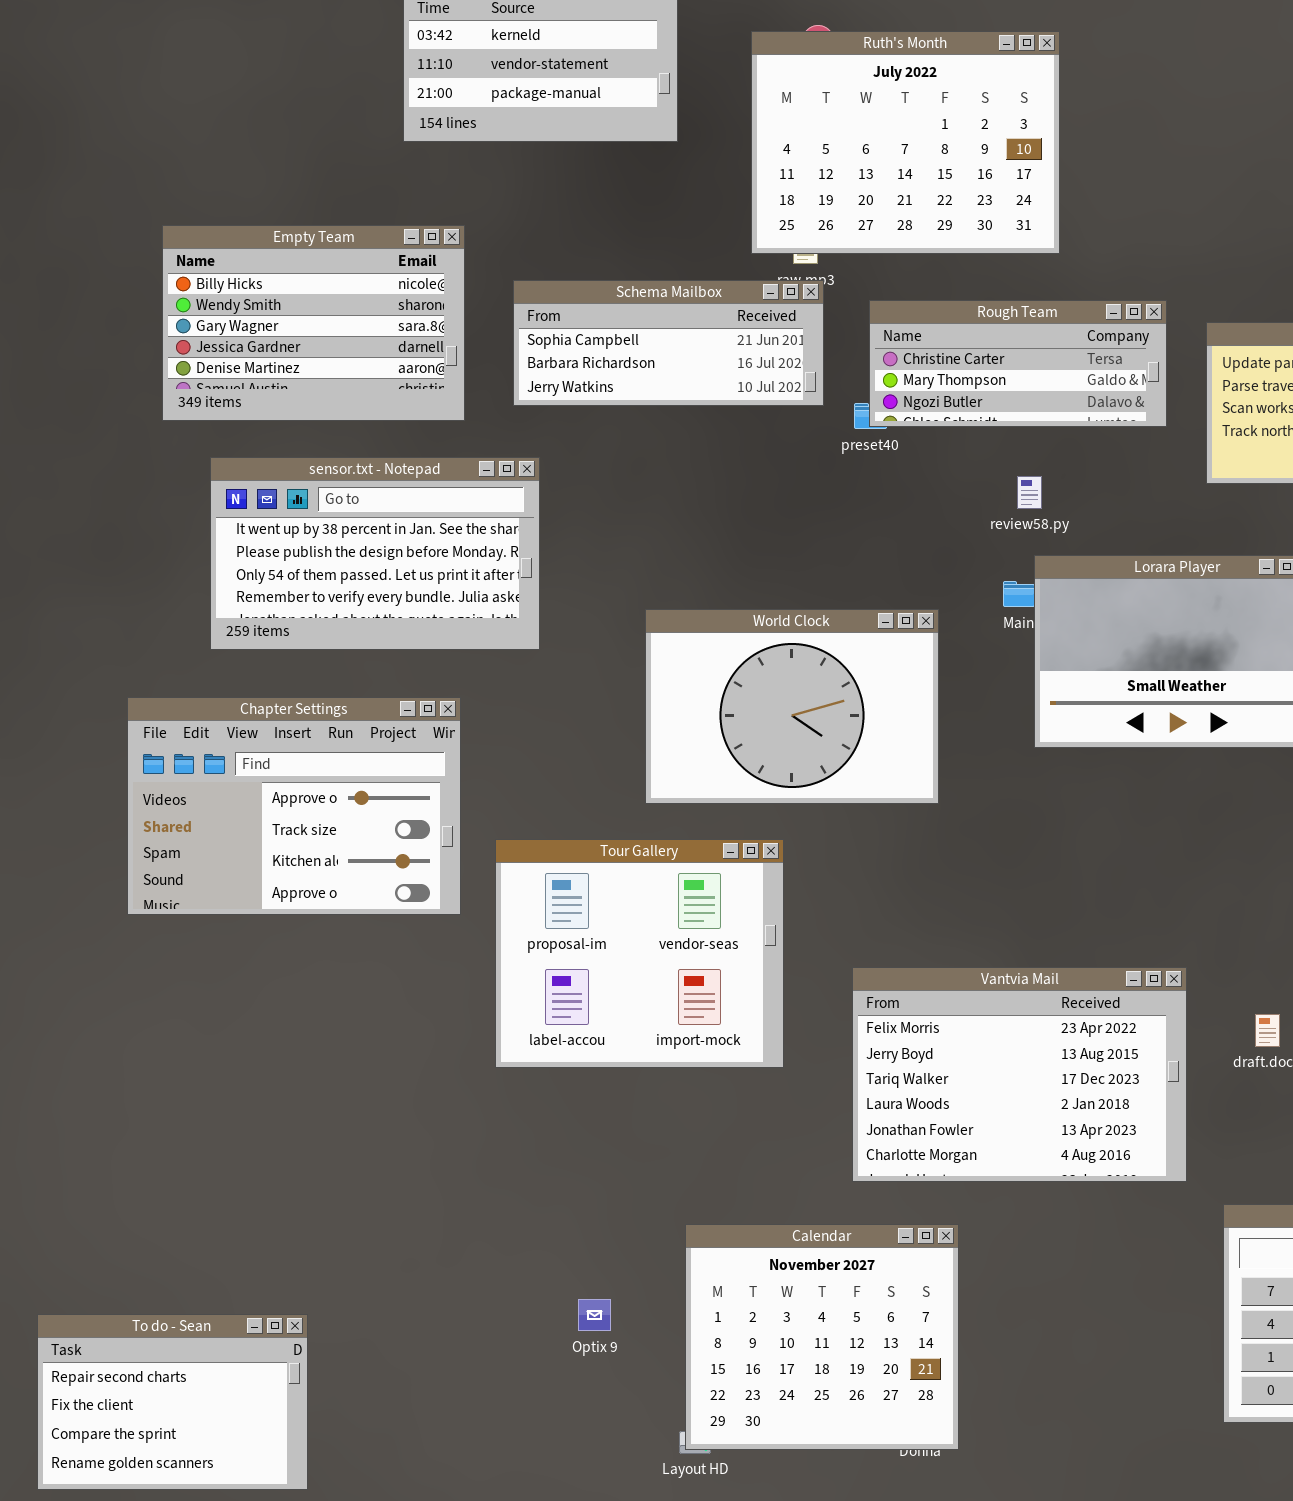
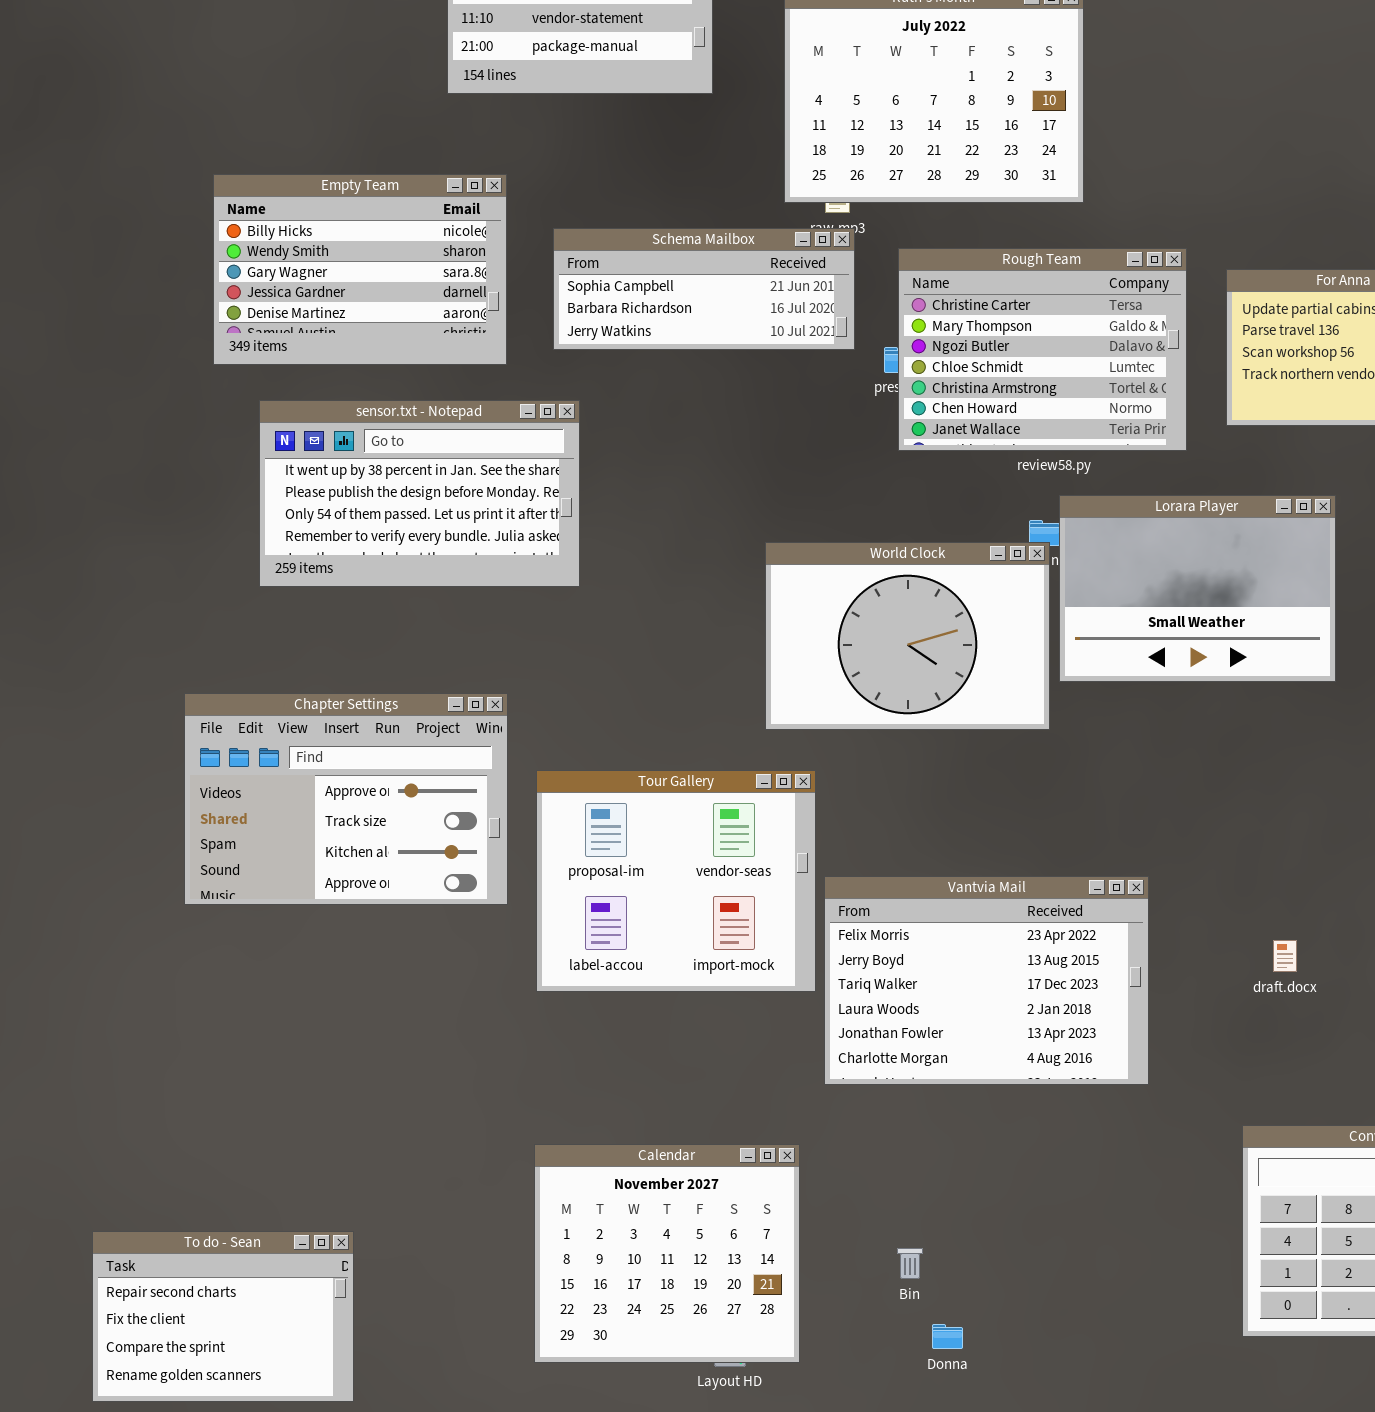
Rough Team: [869,300,1167,427] -> [898,248,1187,451], resized
World Clock: [645,609,939,804] -> [765,542,1050,730], moved
Chapter Settings: [127,697,461,915] -> [184,693,508,905], moved
Vantvia Mail: [852,967,1187,1182] -> [824,876,1149,1085], moved
Calendar: [685,1224,959,1450] -> [534,1144,800,1363], moved

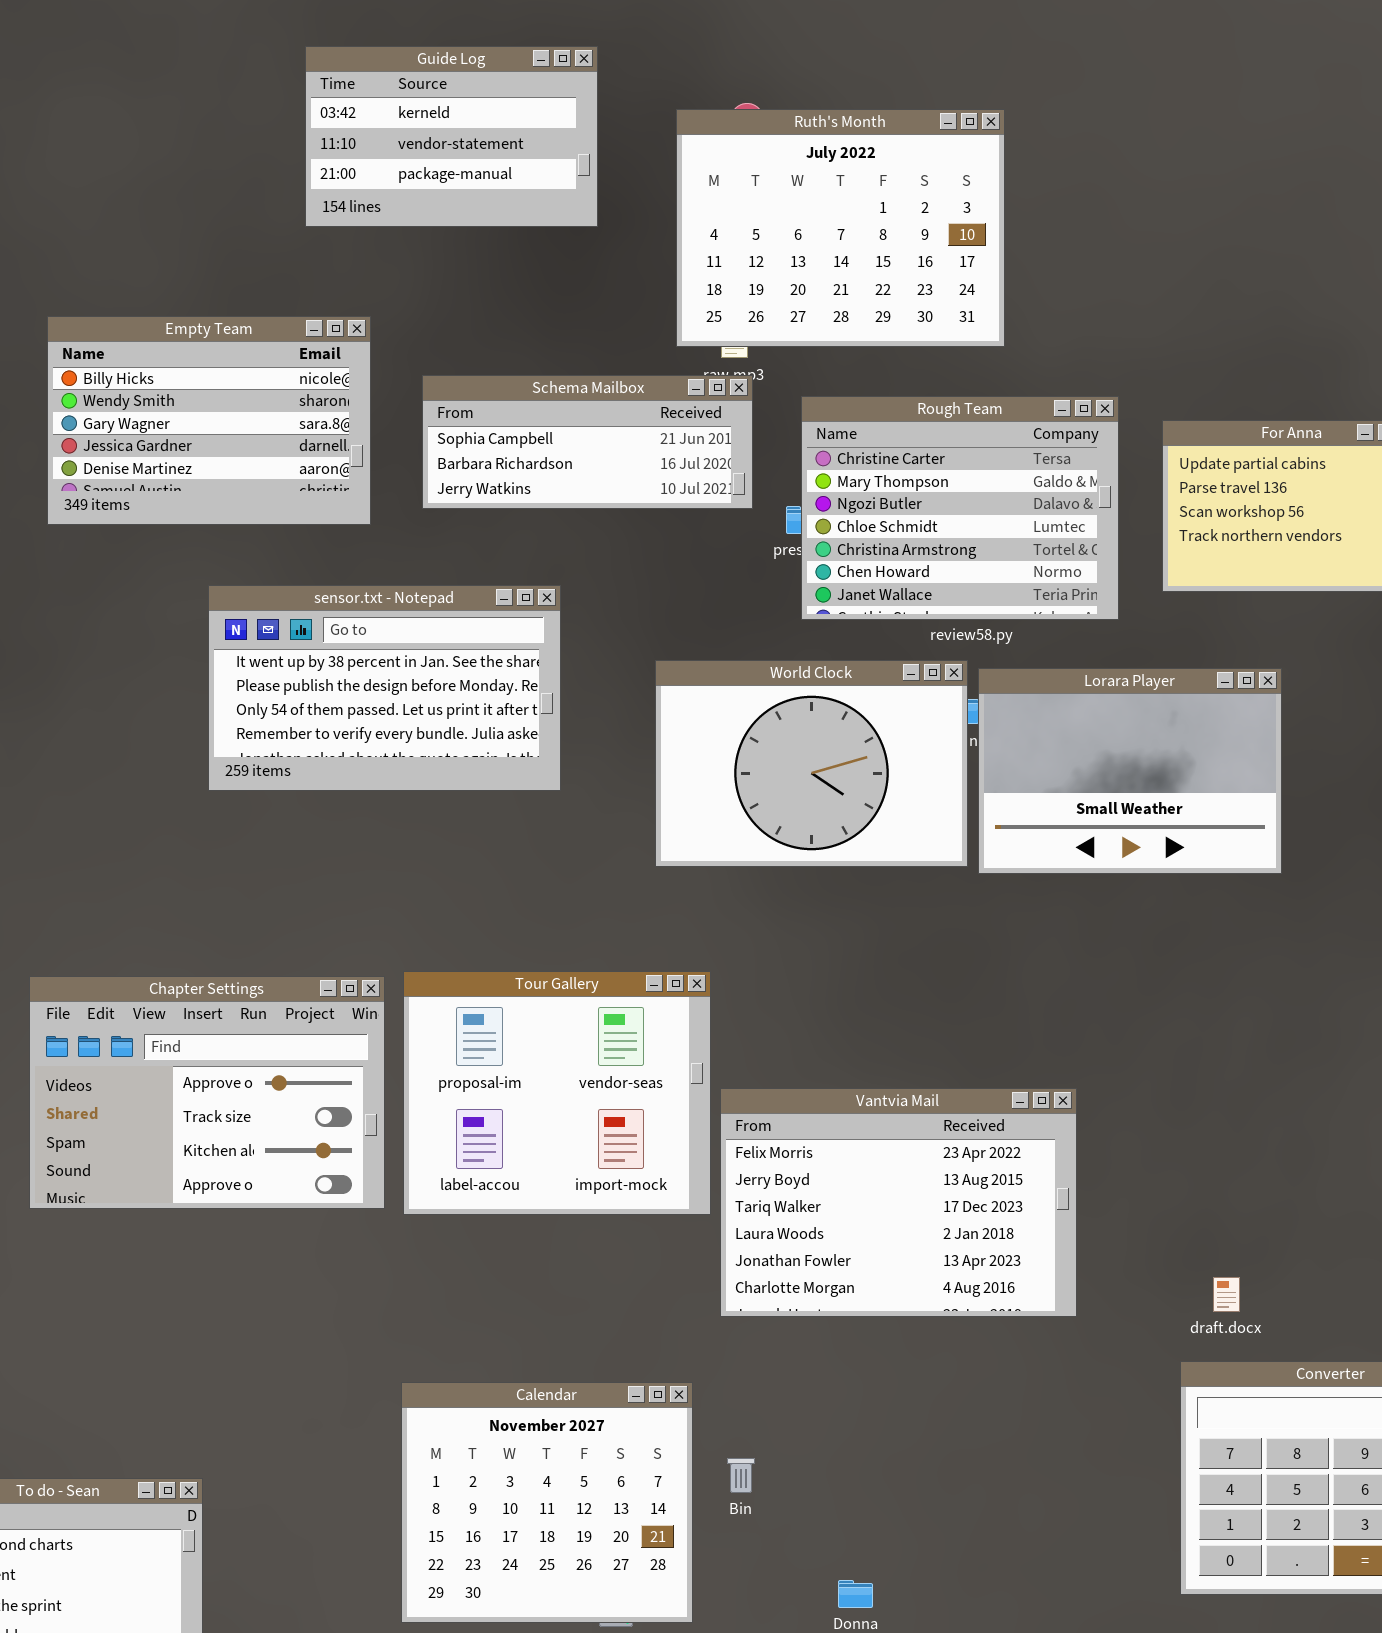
sensor.txt - Notepad: [259,400,580,587] -> [208,585,561,791], moved
World Clock: [765,542,1050,730] -> [655,660,968,867], moved
Chapter Settings: [184,693,508,905] -> [29,976,385,1209], moved
draft.docx: [1273,940,1297,972] -> [1213,1277,1240,1312], moved
Bin: [897,1248,923,1279] -> [727,1458,755,1493], moved

